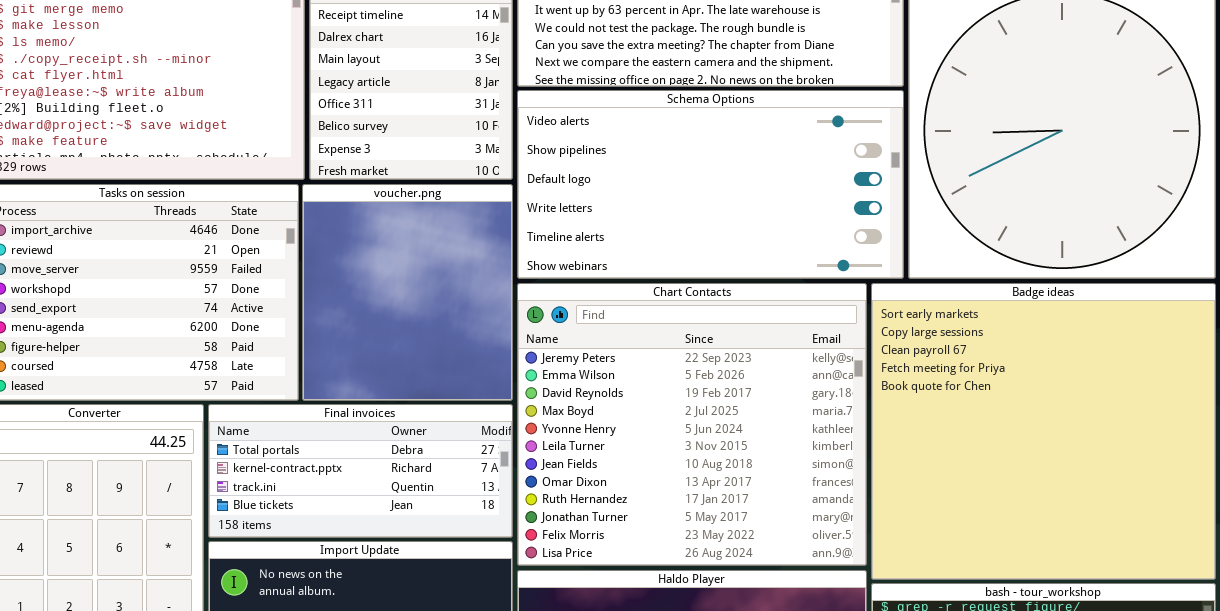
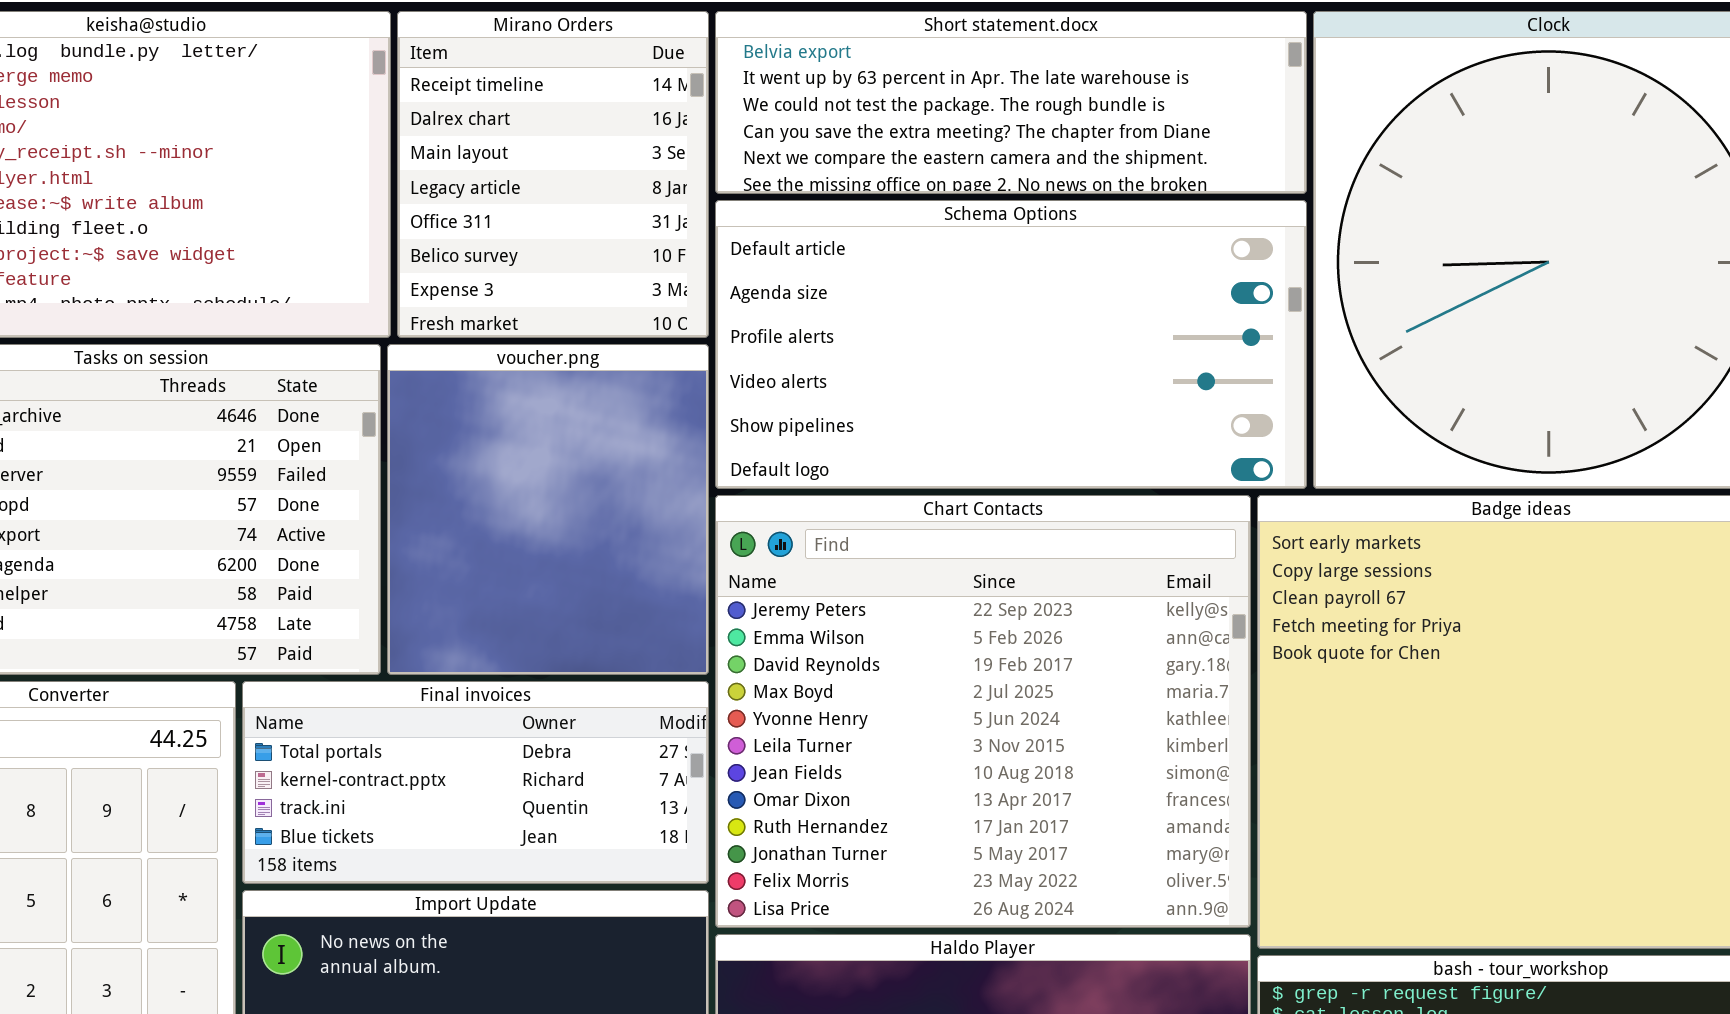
Schema Options: [517,90,904,279] -> [715,200,1307,489], scrolled up 3 rows

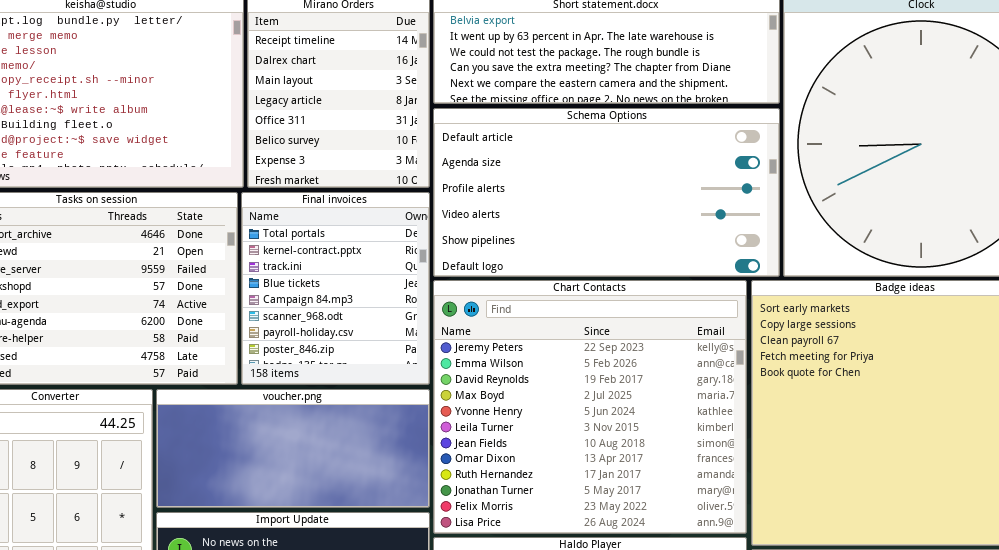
voucher.png: [387,344,709,675] -> [156,389,430,508], moved, resized
Final invoices: [242,681,709,884] -> [241,192,430,385], moved, resized

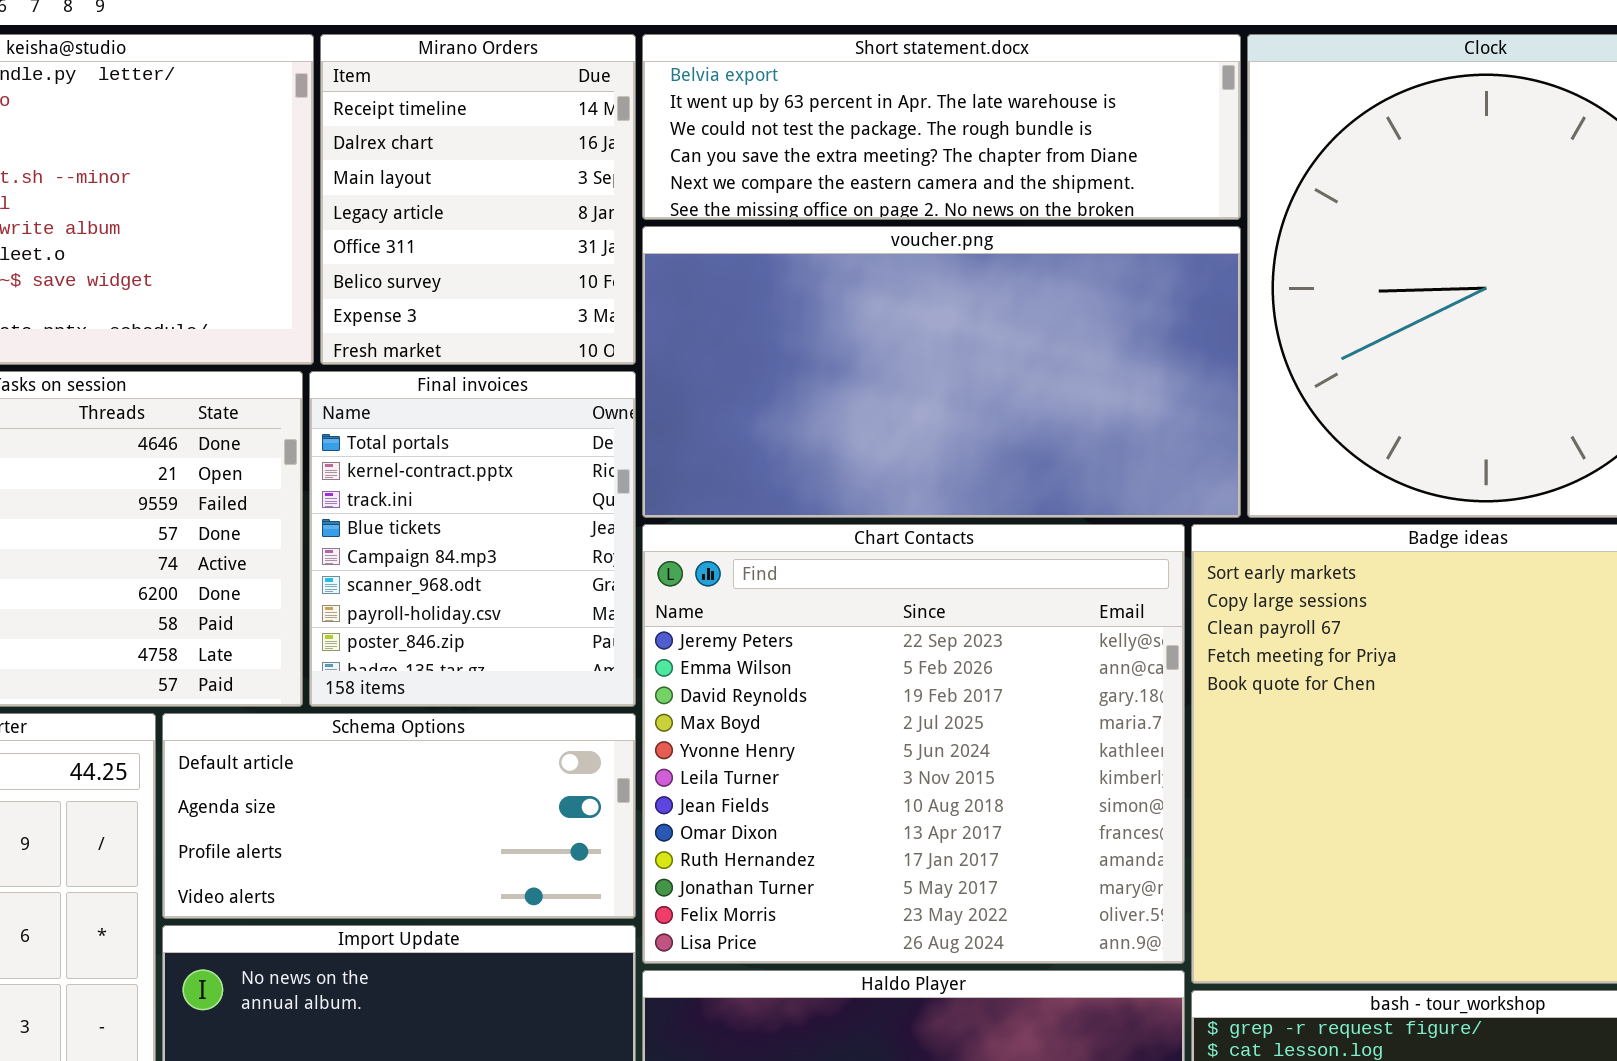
Schema Options: [433,108,780,277] -> [162,713,636,919], moved, resized
voucher.png: [156,389,430,508] -> [642,226,1241,518], moved, resized

